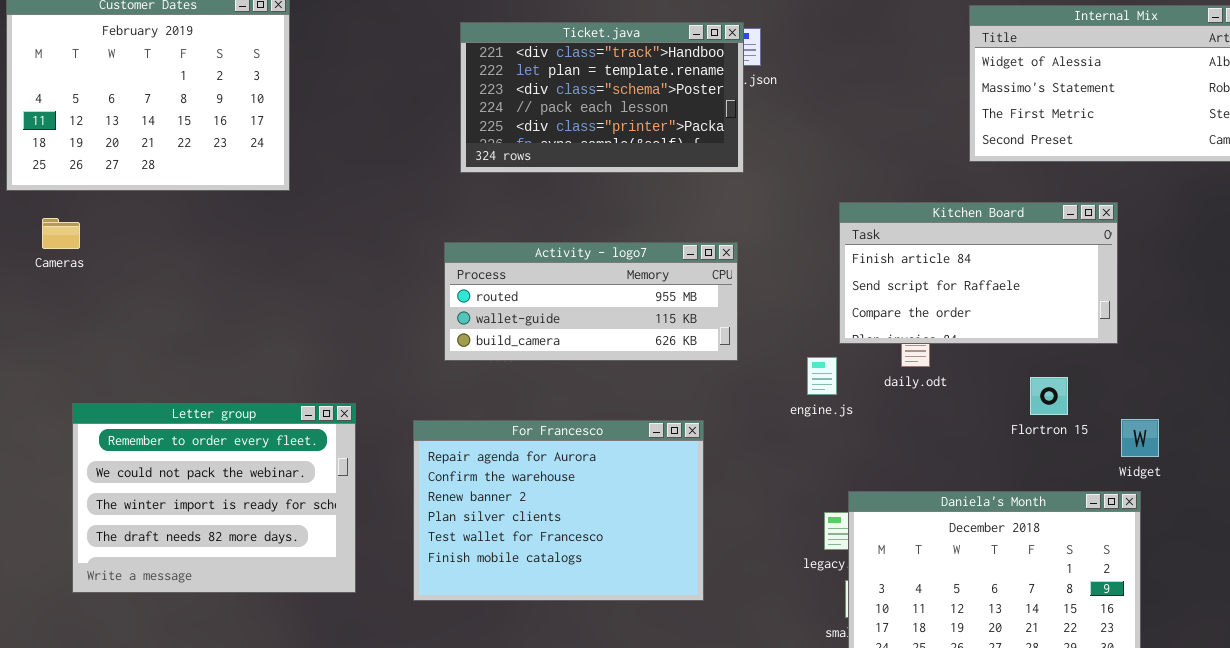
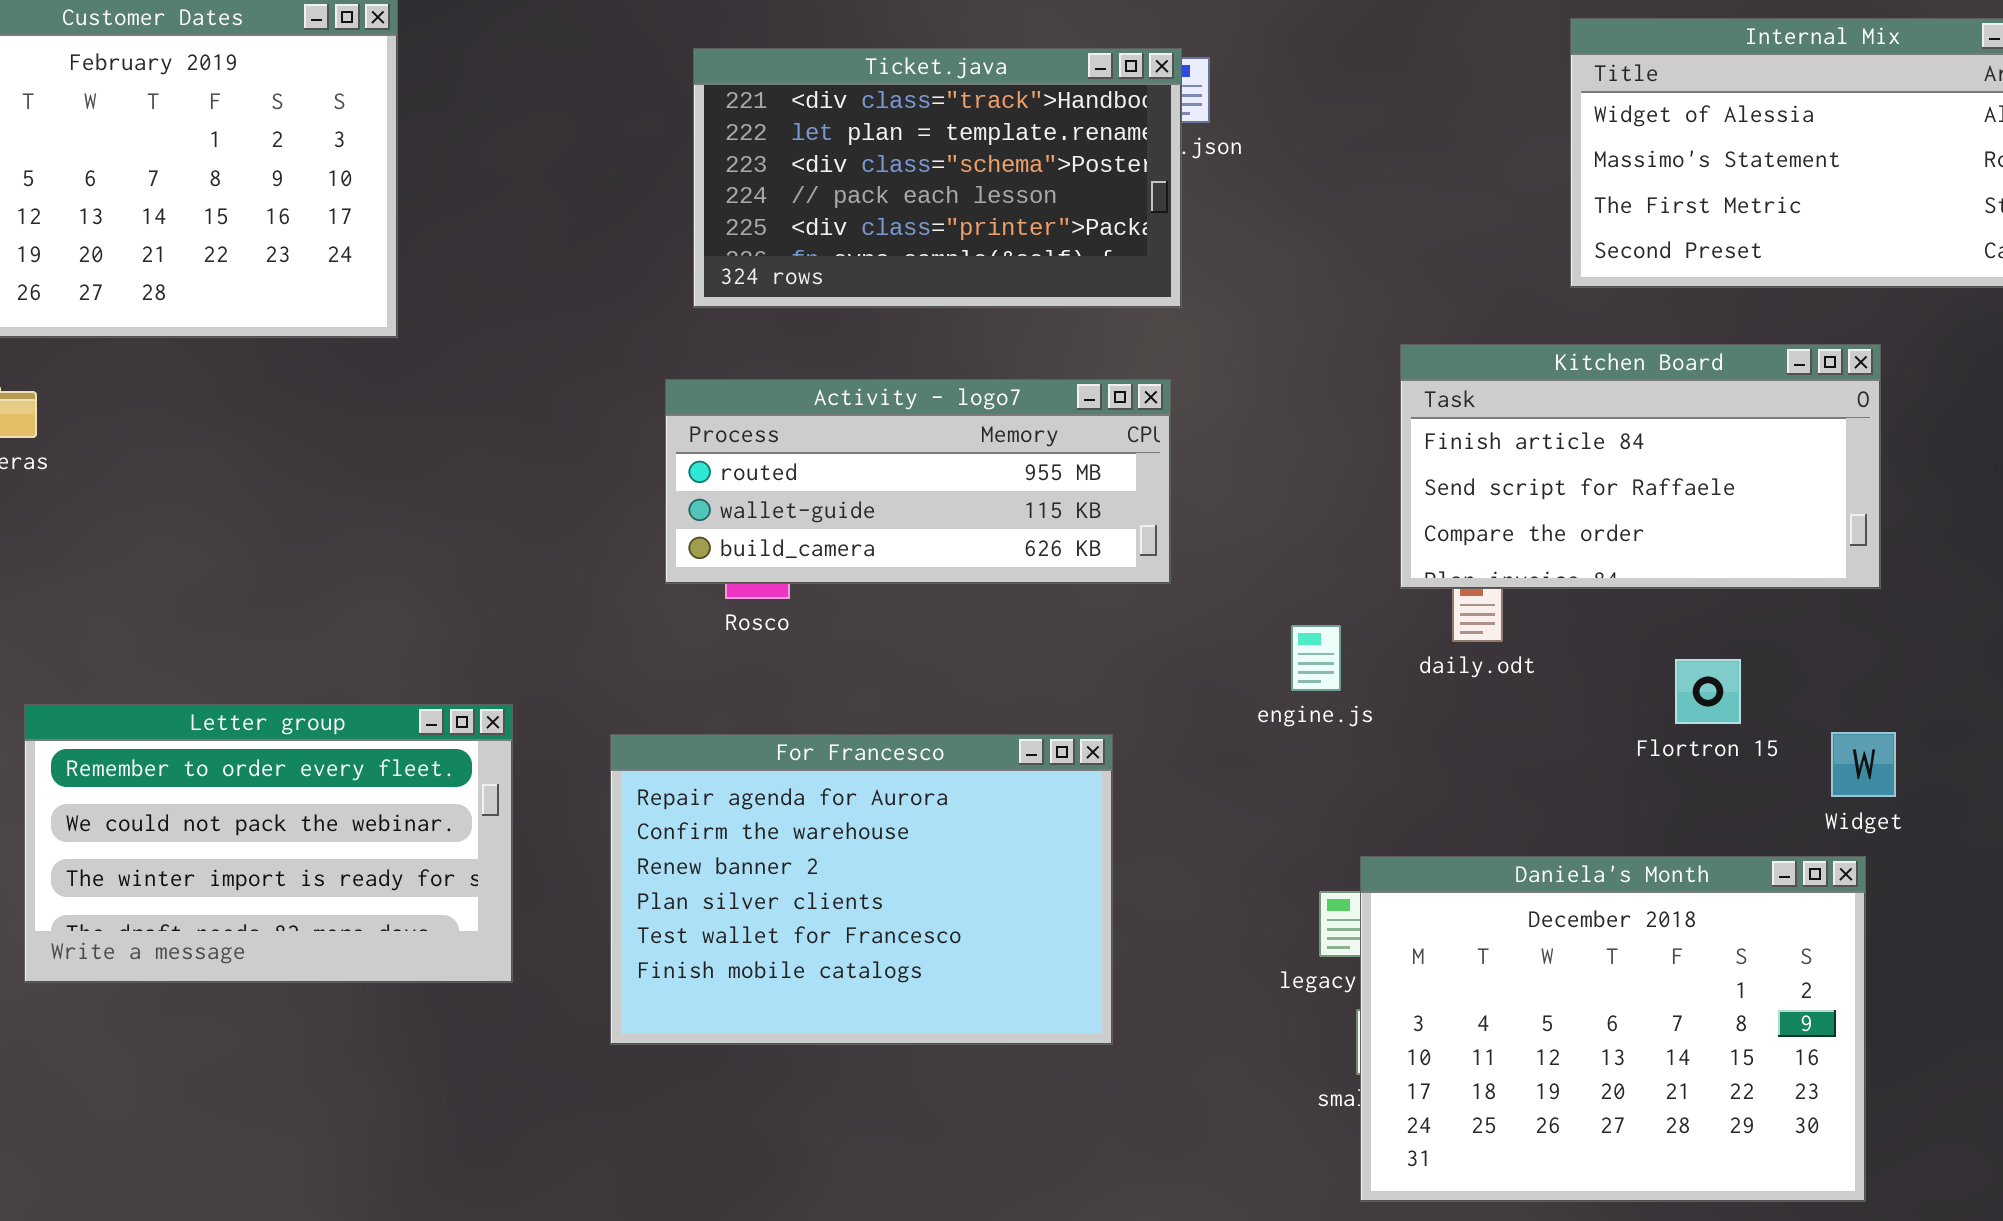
Kitchen Board: [839,202,1118,344] -> [1400,344,1881,589], moved
Activity - logo7: [444,242,738,361] -> [665,379,1171,584], moved
Letter group: [72,403,356,593] -> [24,704,513,983], resized

